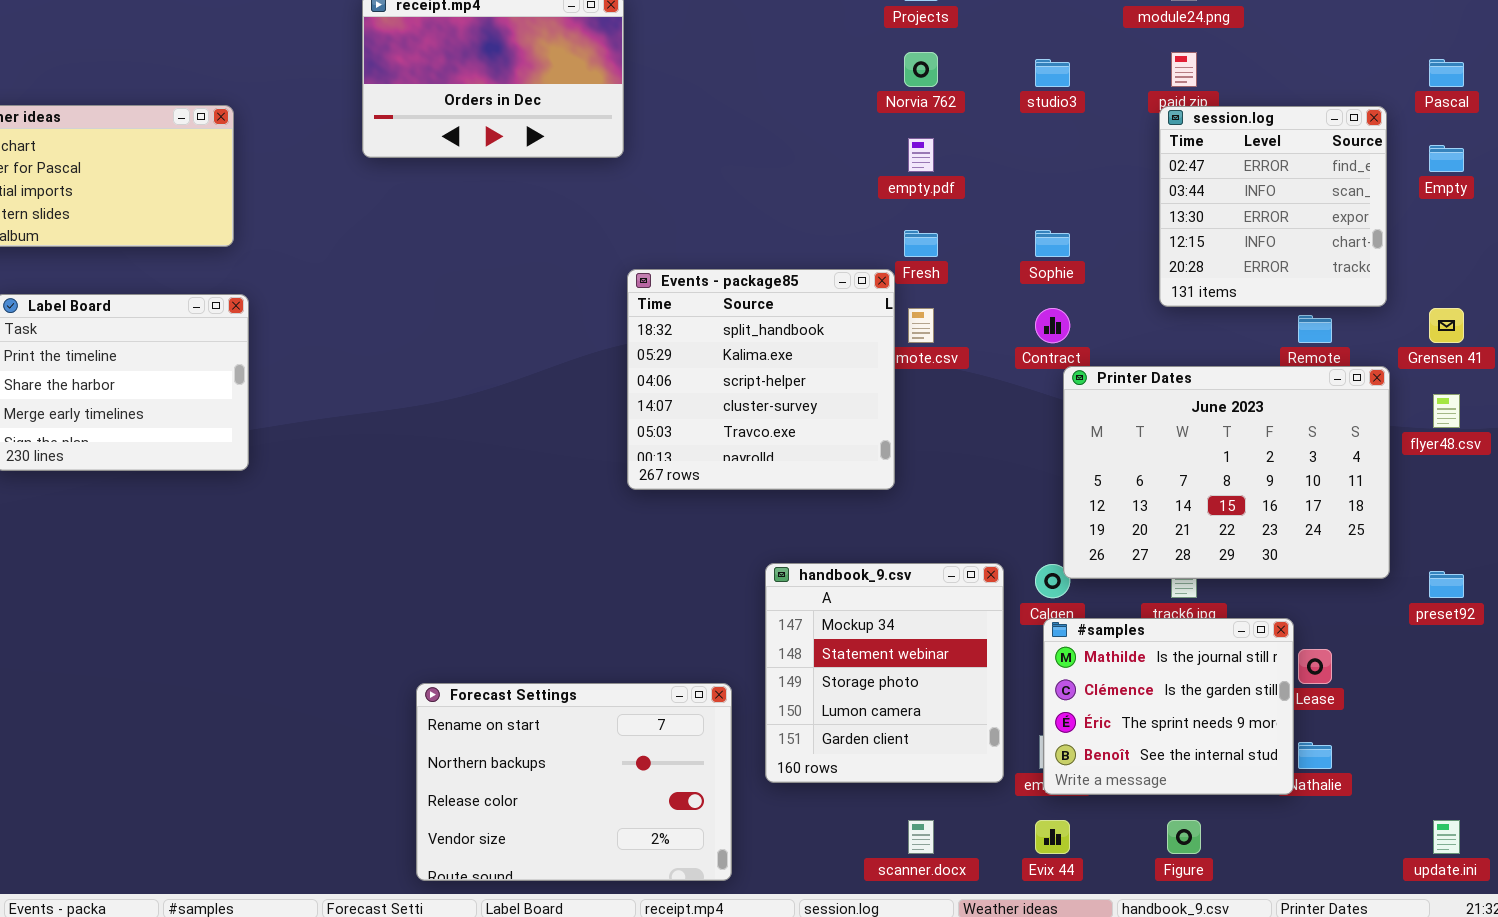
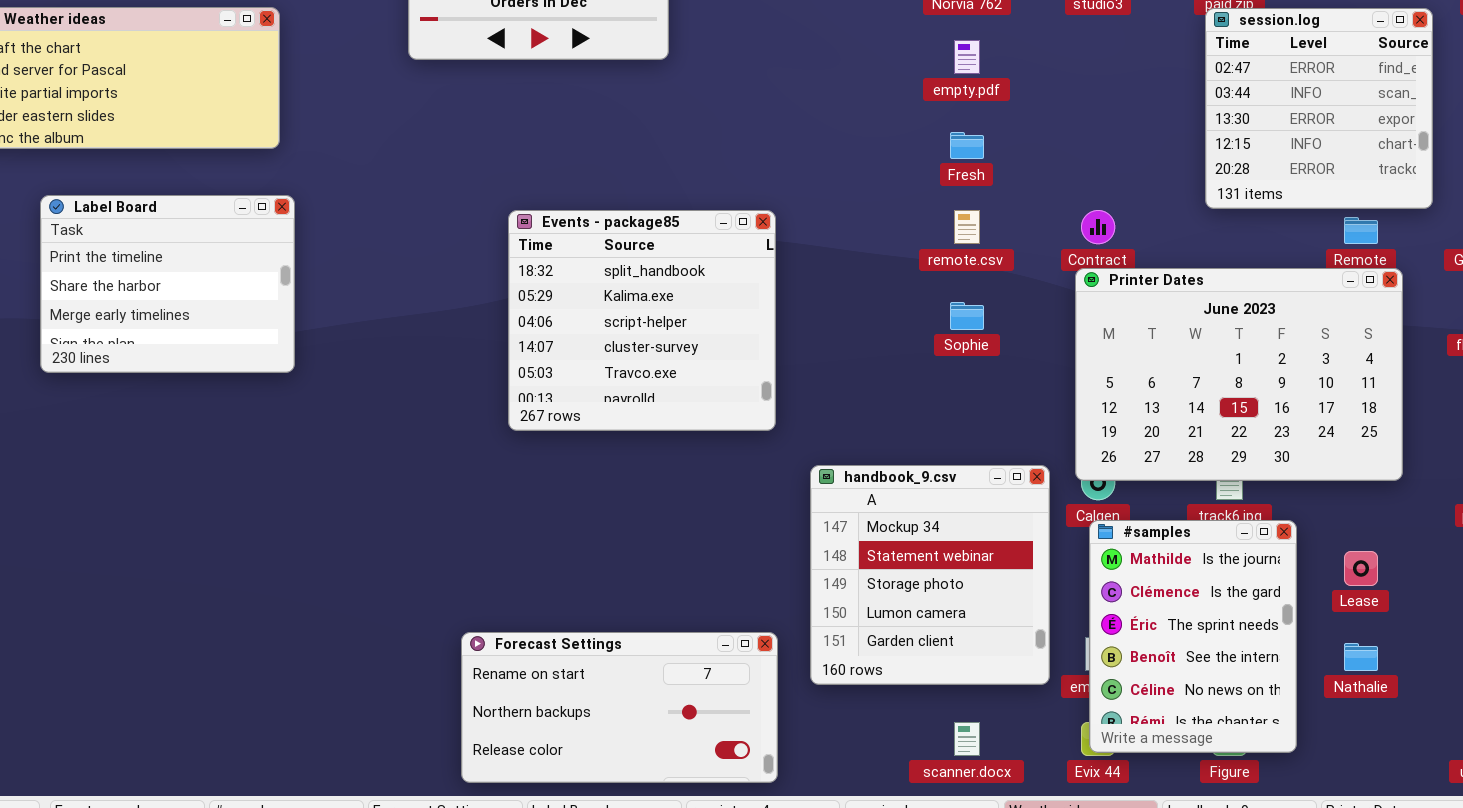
Sophie: [1035,230,1070,257] -> [950,302,984,330], moved
Events - package85: [627,269,895,490] -> [508,210,776,431], moved
Printer Dates: [1063,366,1390,579] -> [1075,268,1403,481], moved
#samples: [1043,618,1294,795] -> [1089,520,1297,753], resized
Forecast Settings: [416,683,732,881] -> [461,632,778,783], resized

